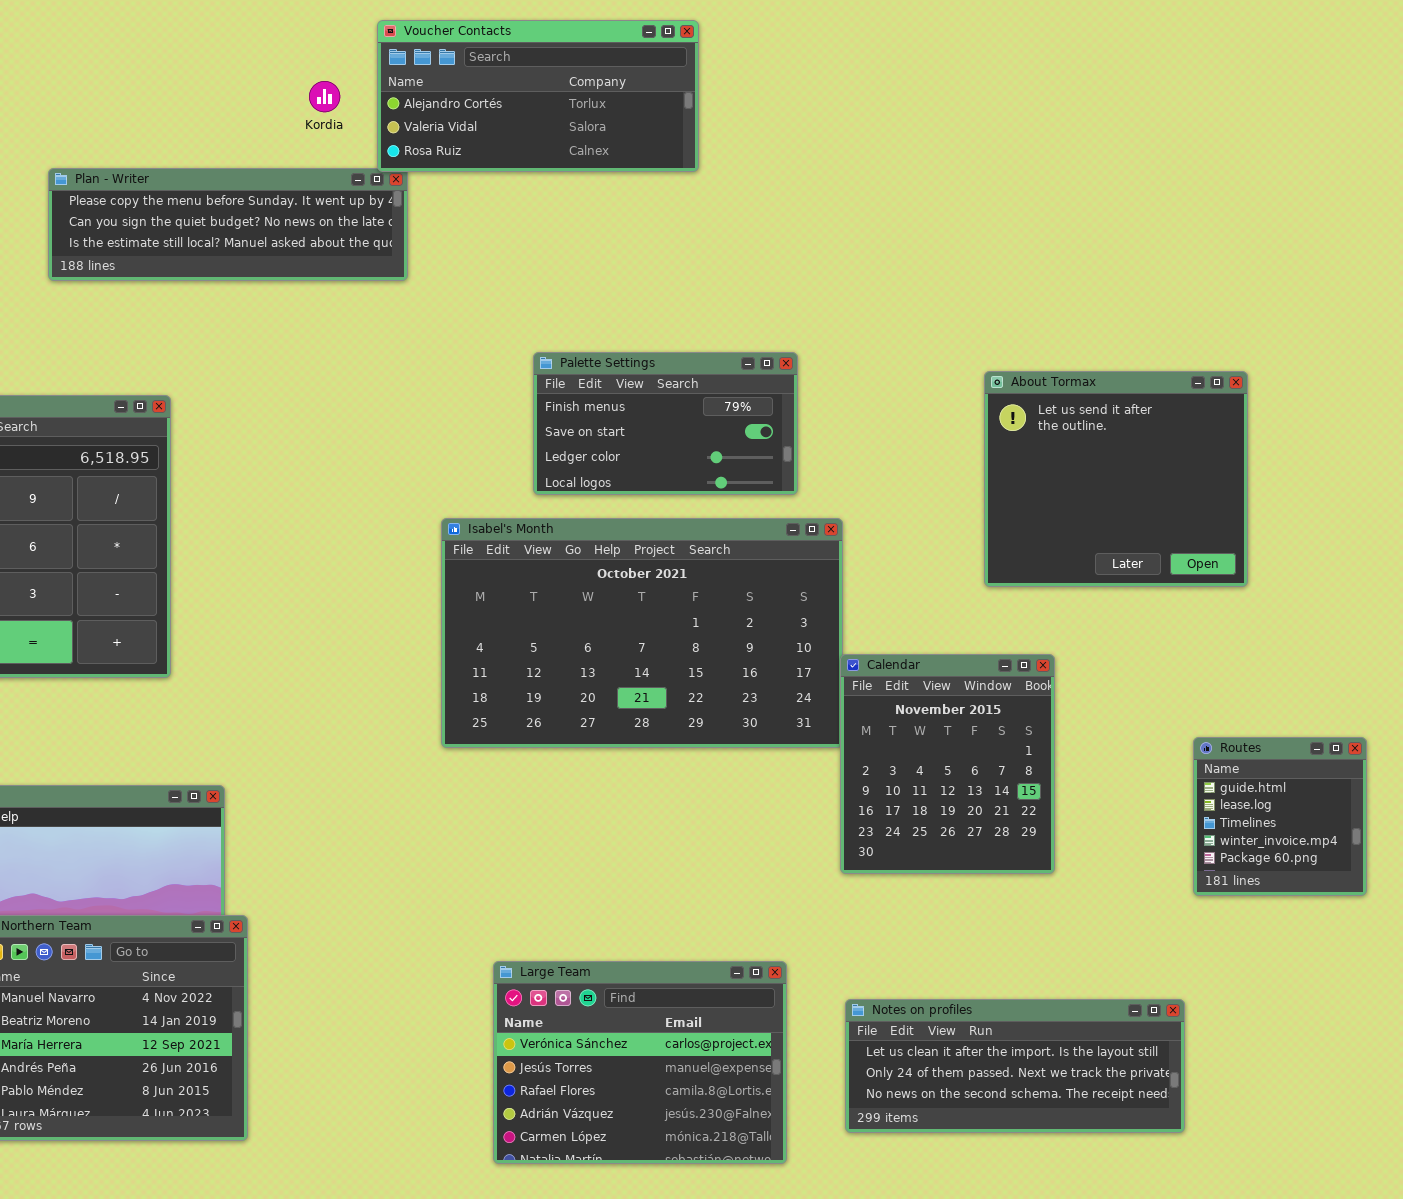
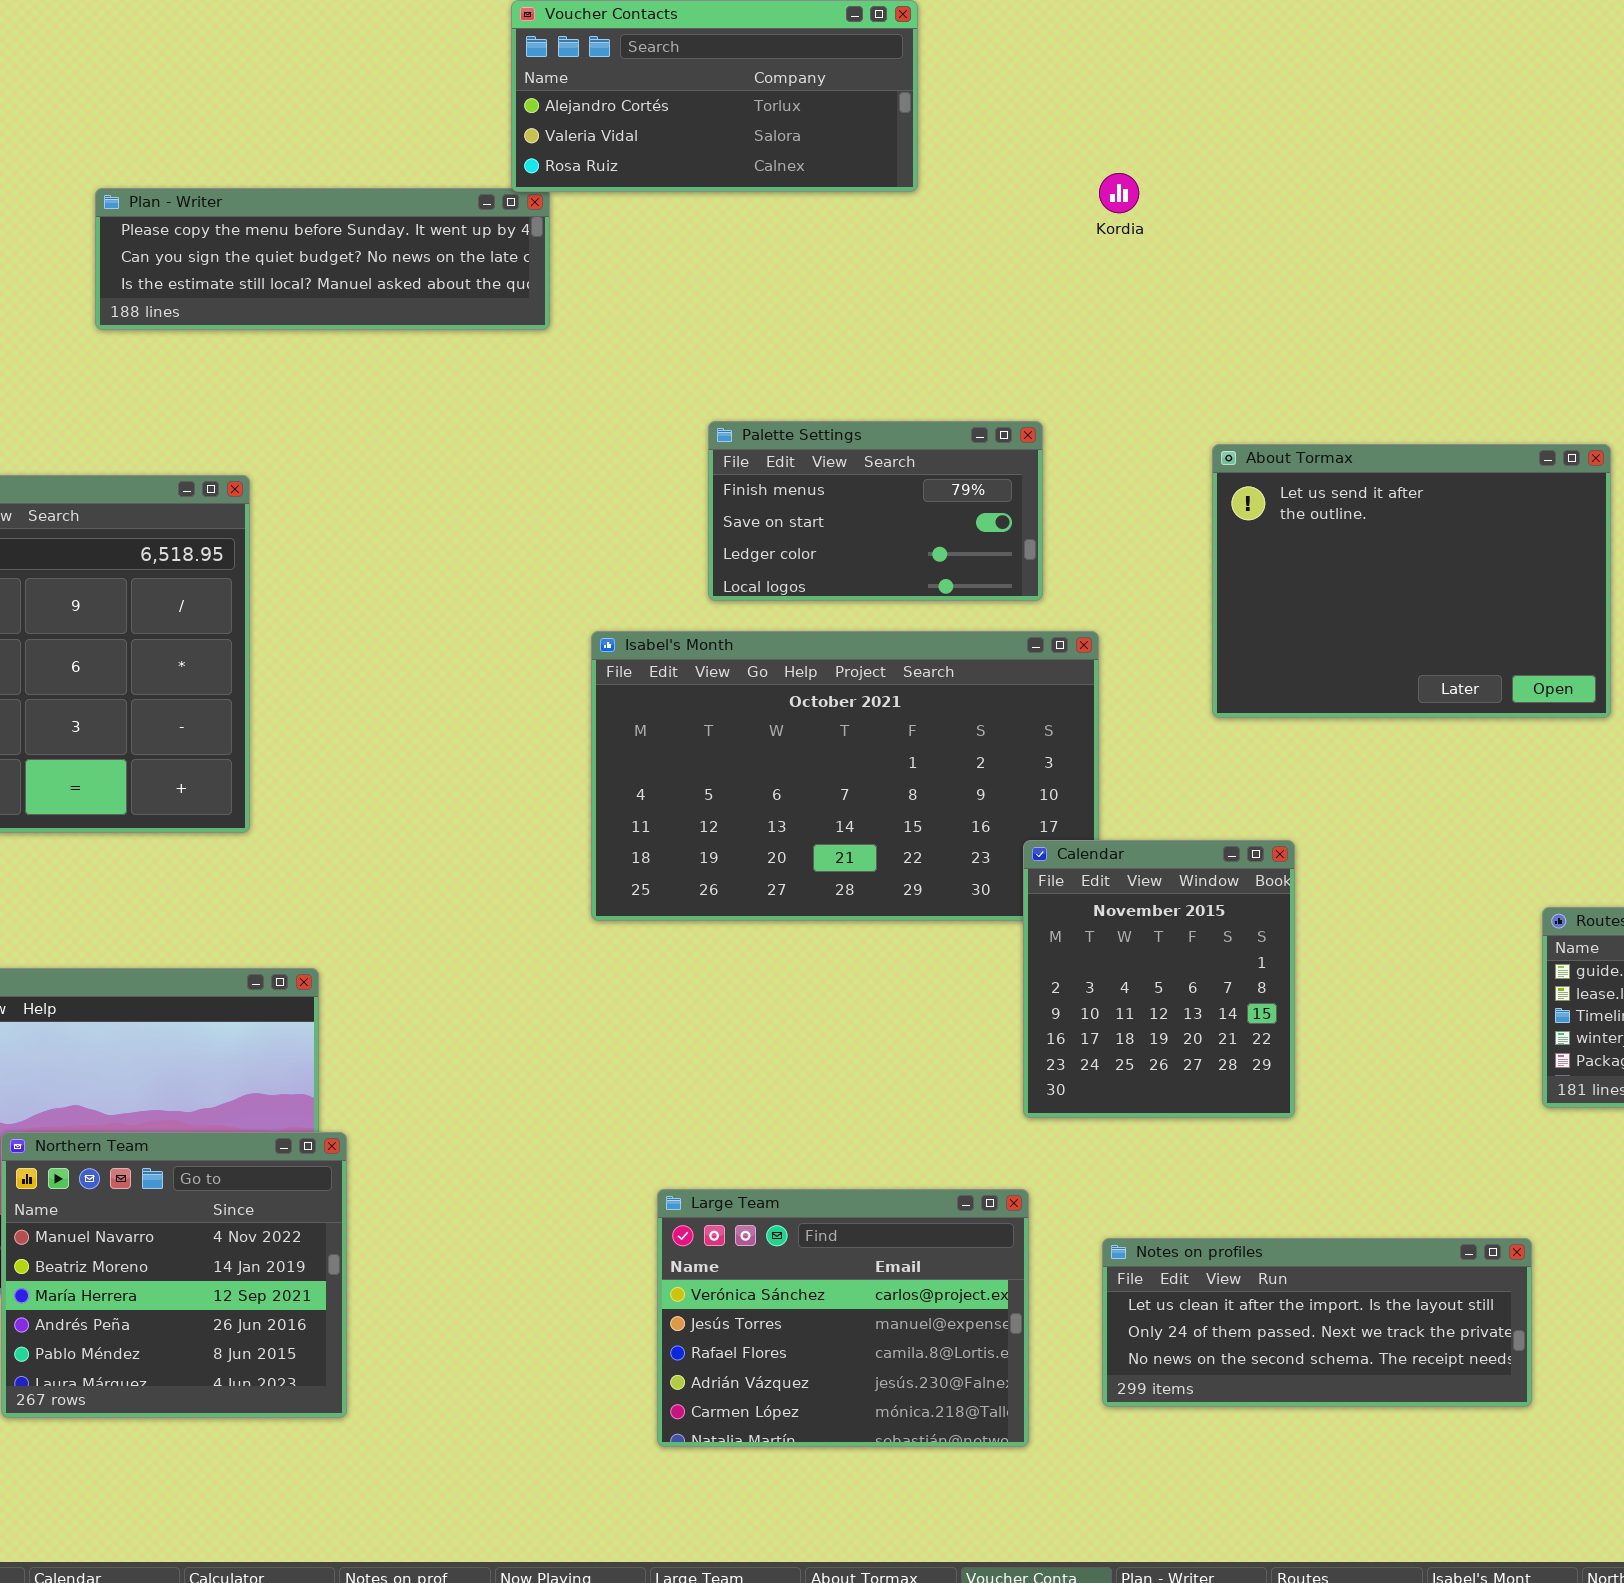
Kordia: [309,81,340,112] -> [1099,173,1139,213], moved
About Tormax: [984,371,1248,587] -> [1212,444,1611,718], resized
Calendar: [840,654,1055,874] -> [1023,840,1295,1118], moved

